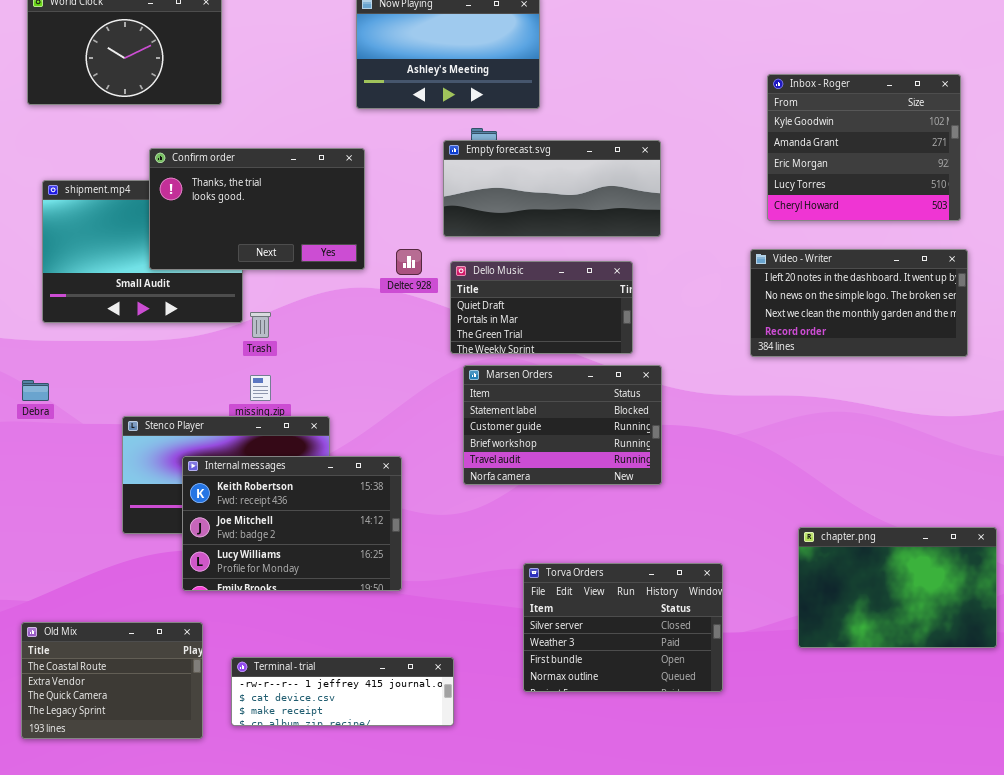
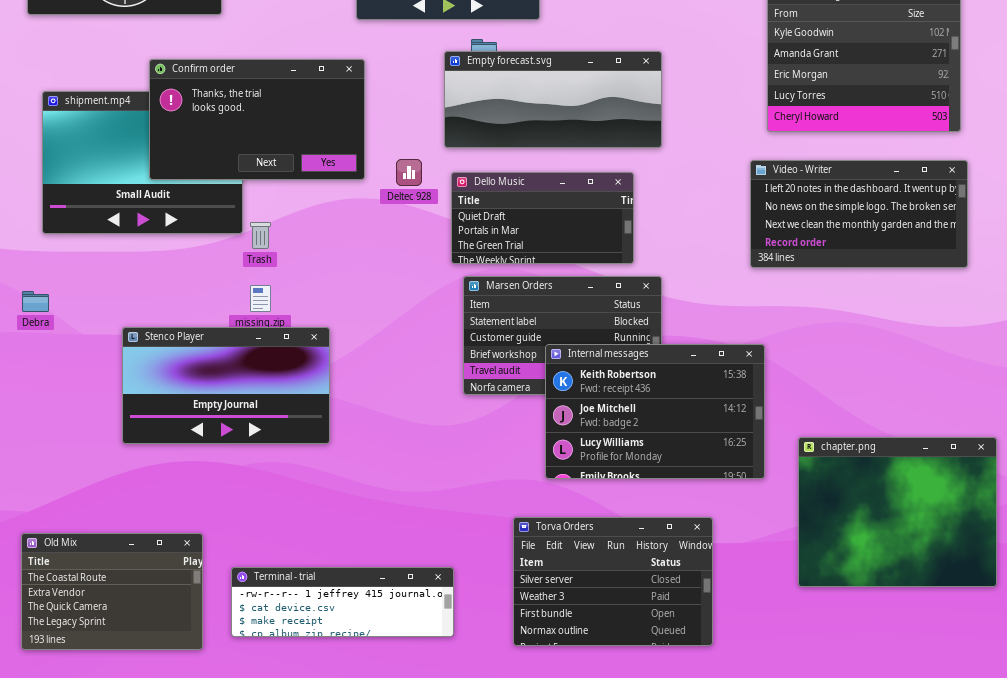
Internal messages: [182,456,402,591] -> [545,344,765,479], moved
chapter.png: [798,527,997,648] -> [798,437,997,587], resized
Torva Orders: [523,563,723,692] -> [513,517,713,646], moved

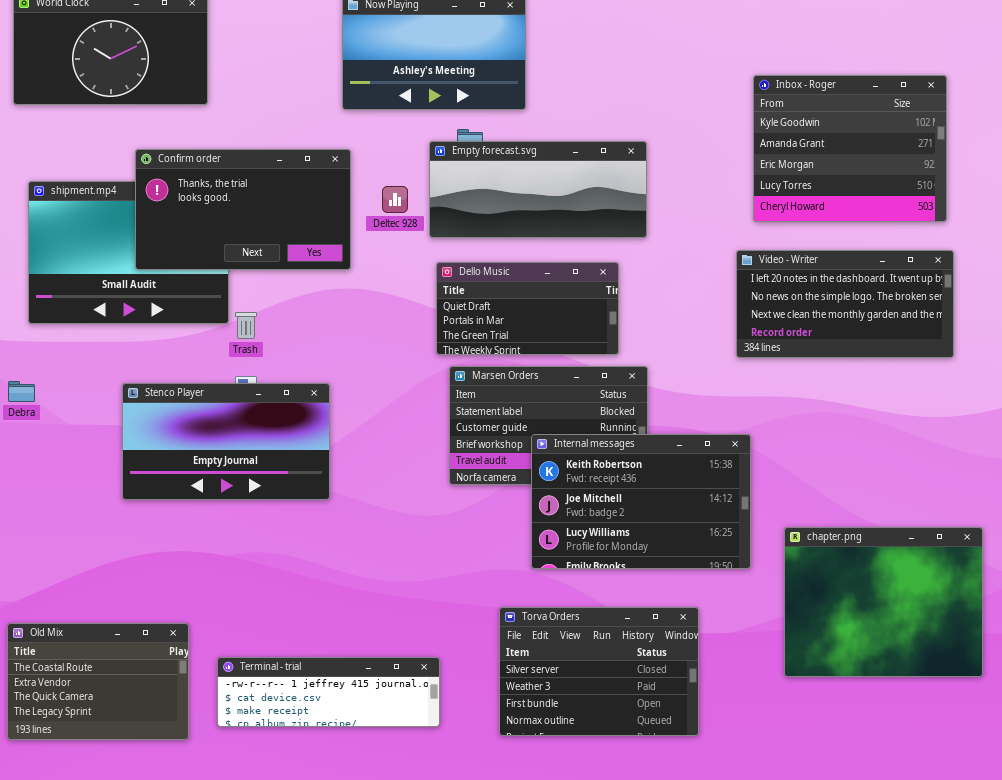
Deltec 928: [396,159,422,186] -> [382,186,408,213], moved
Stenco Player: [122,327,330,444] -> [122,383,330,500], moved

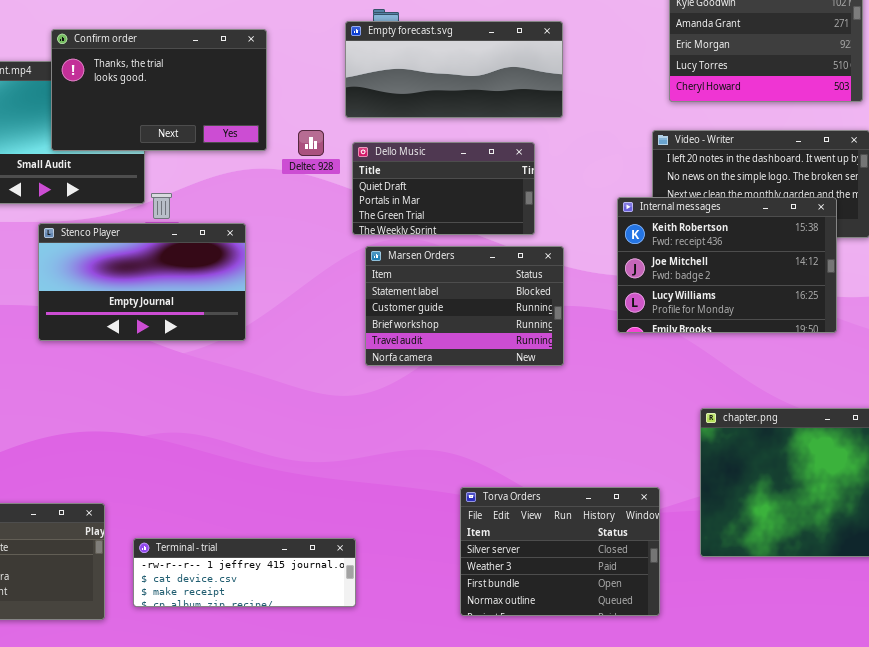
Deltec 928: [382,186,408,213] -> [298,130,324,156], moved
Stenco Player: [122,383,330,500] -> [38,223,246,341], moved
Internal messages: [531,434,751,569] -> [617,197,837,333], moved
Torva Orders: [499,607,699,736] -> [460,487,660,616], moved

